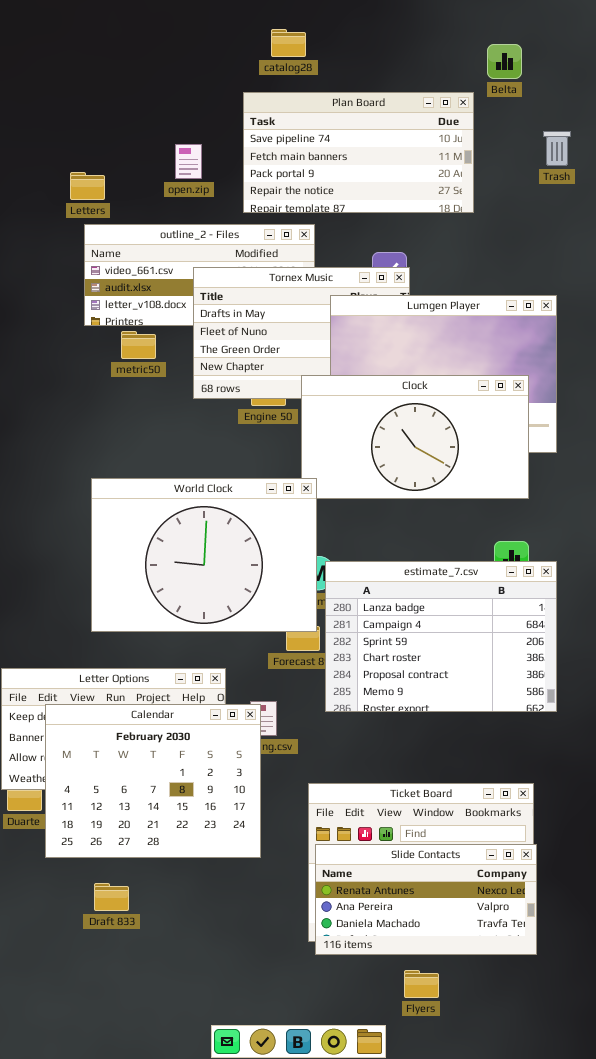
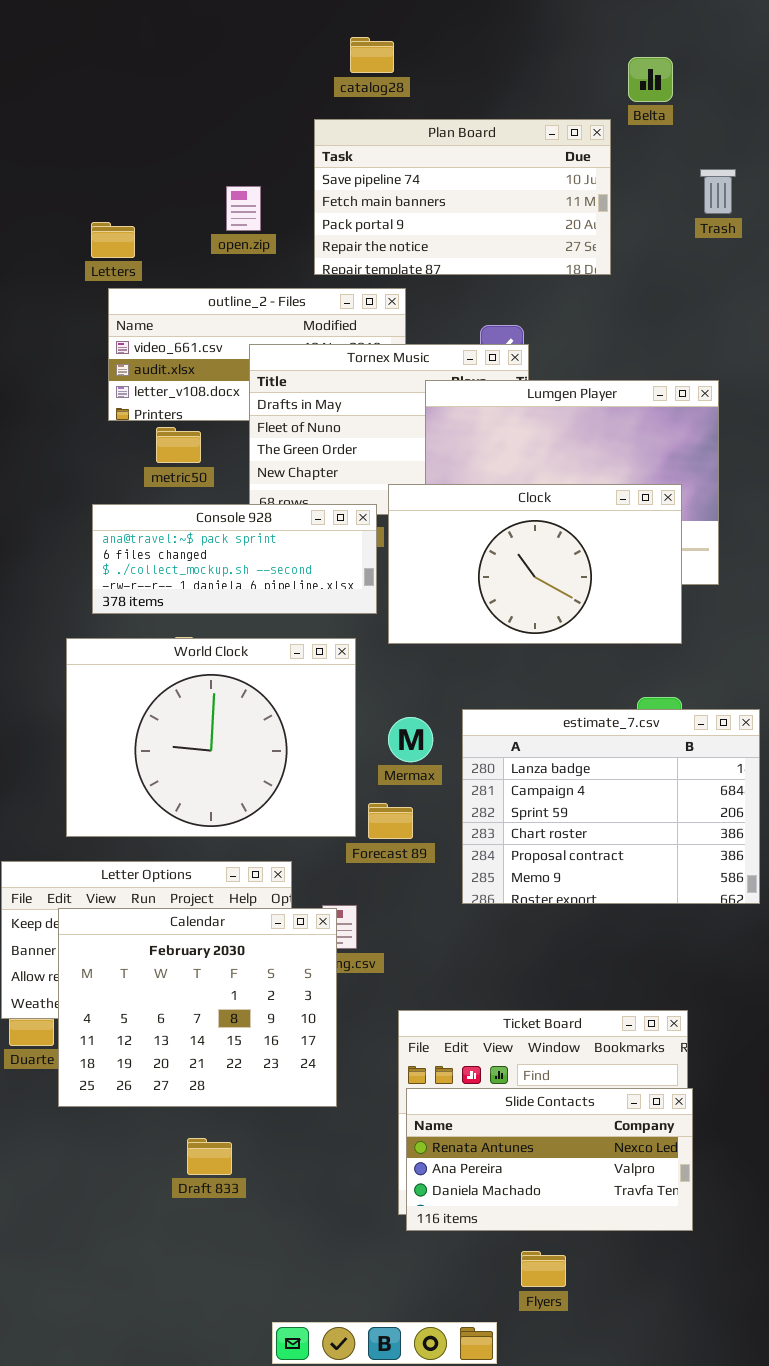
Console 928: none -> [92,504,377,614], opened
World Clock: [91,478,317,632] -> [66,638,356,837], moved
estimate_7.csv: [325,561,557,712] -> [462,709,760,904], moved
Draft 833: [94,883,129,911] -> [187,1138,232,1175], moved

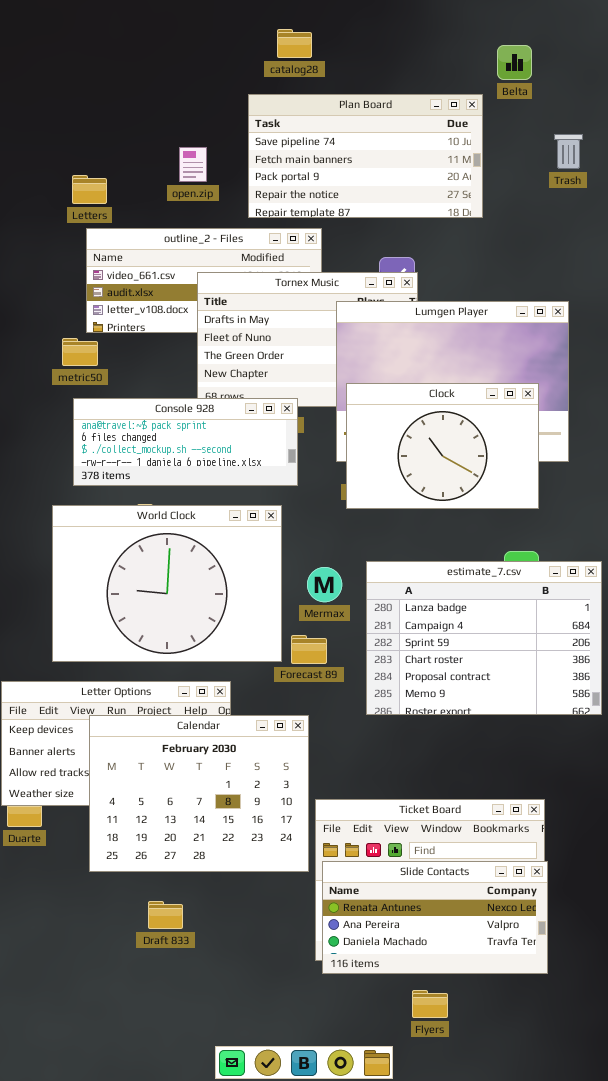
metric50: [156,427,201,463] -> [62,338,98,366], moved
Clock: [388,484,682,644] -> [346,383,539,509], resized
Calendar: [58,908,337,1107] -> [89,715,309,872], moved

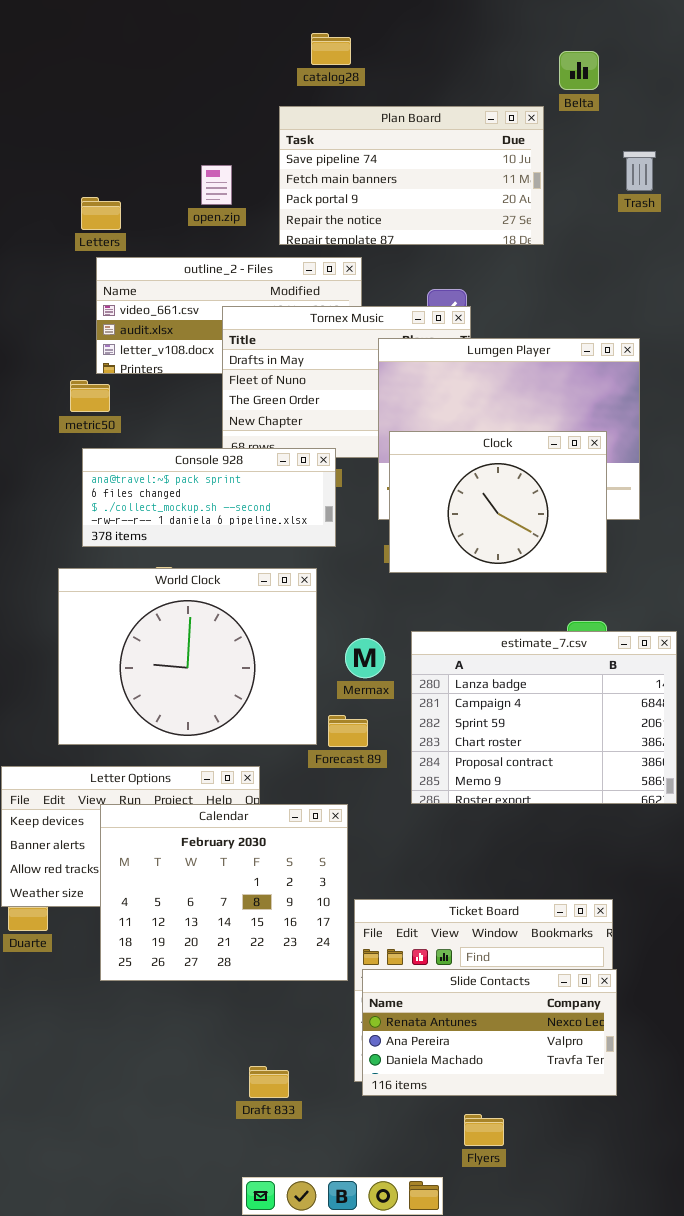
Draft 833: [148,901,183,929] -> [249,1066,289,1098], moved

